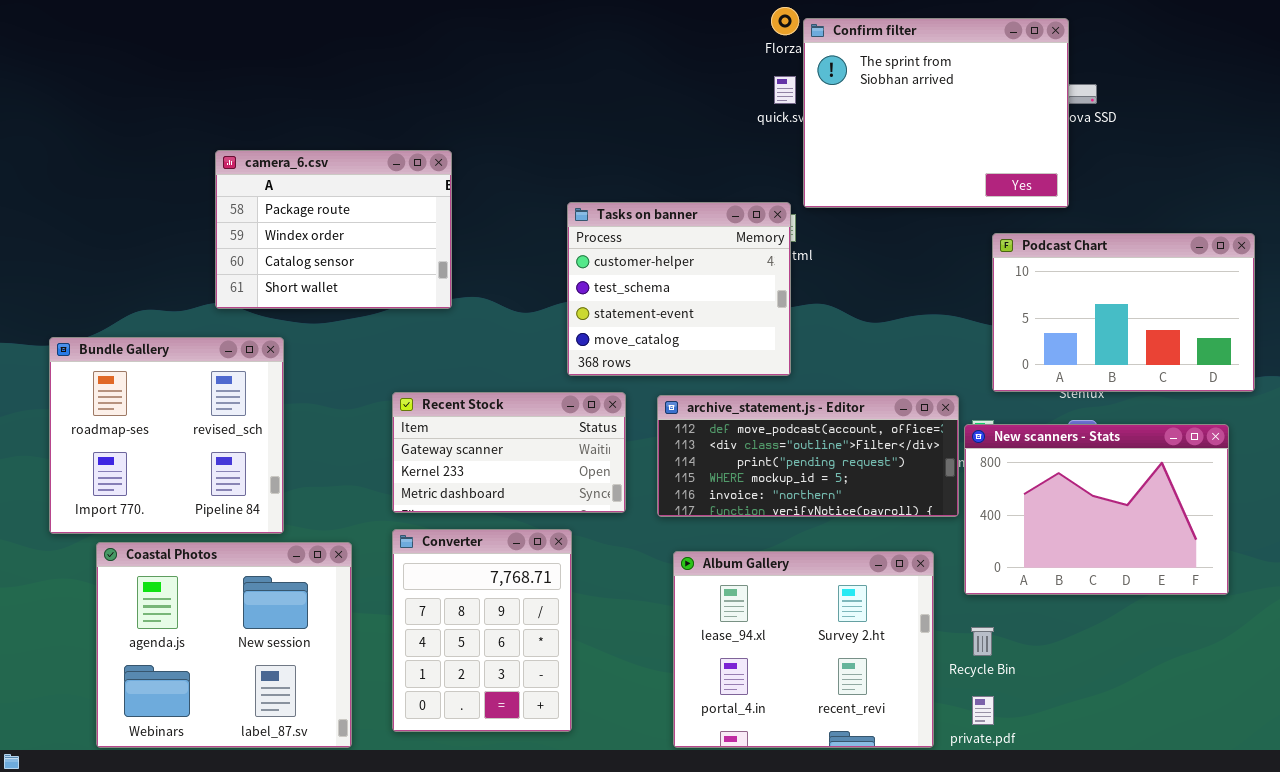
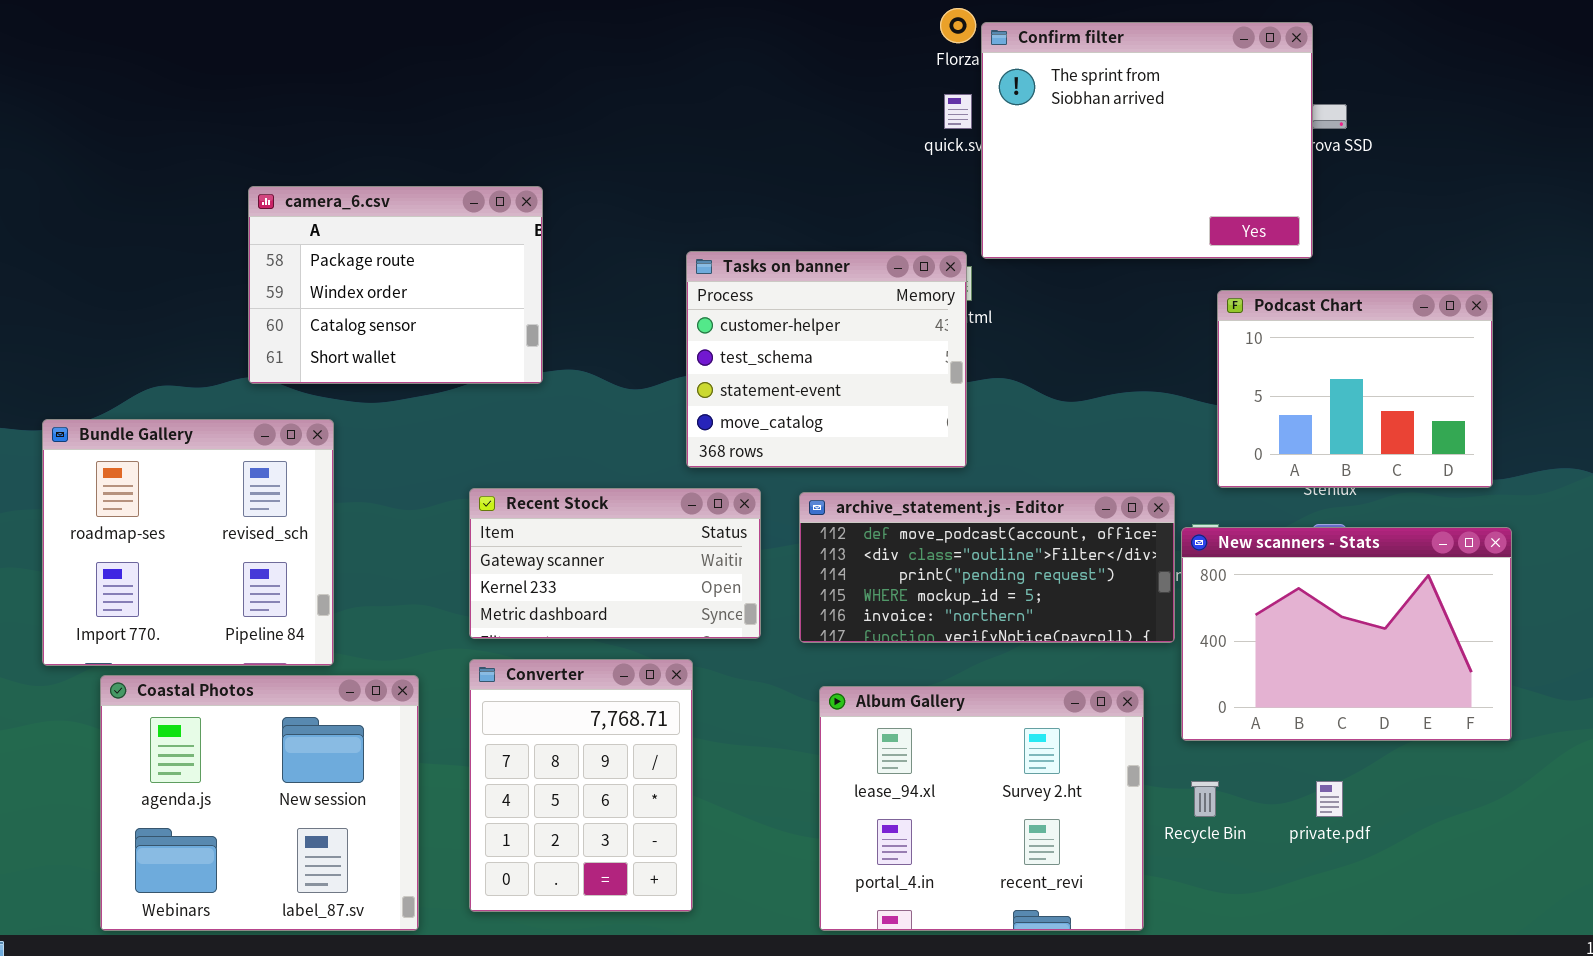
Podcast Chart: [992,233,1255,392] -> [1217,290,1493,488], resized
private.pdf: [972,696,994,725] -> [1316,781,1343,817], moved

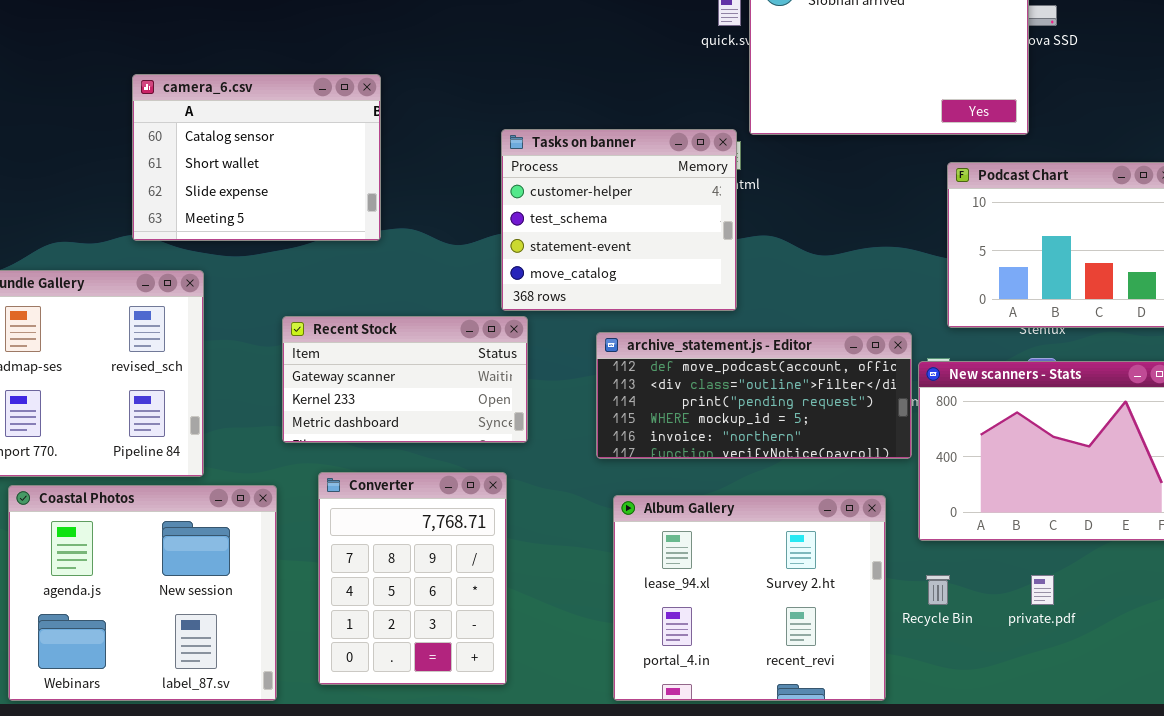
camera_6.csv: [248,186,543,384] -> [132,74,381,241], scrolled down 2 rows
Recent Stock: [469,488,761,639] -> [282,316,528,443], moved

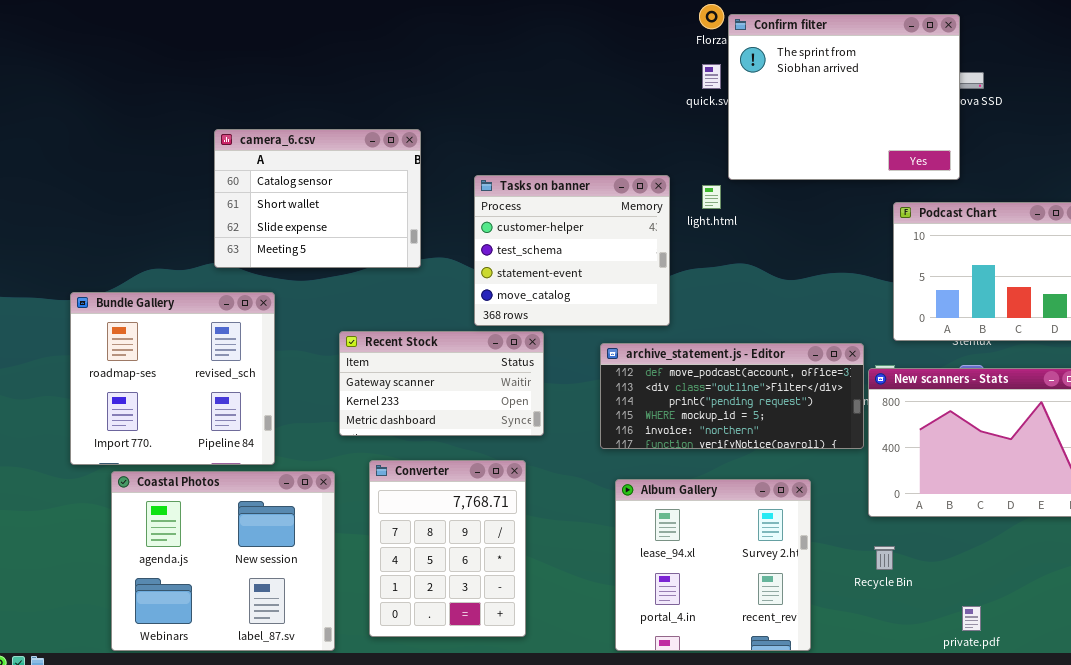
Tasks on banner: [501,129,737,311] -> [474,175,670,326], moved
Album Gallery: [613,495,886,701] -> [615,479,811,651], resized
private.pdf: [1031,575,1054,605] -> [962,606,981,631], moved

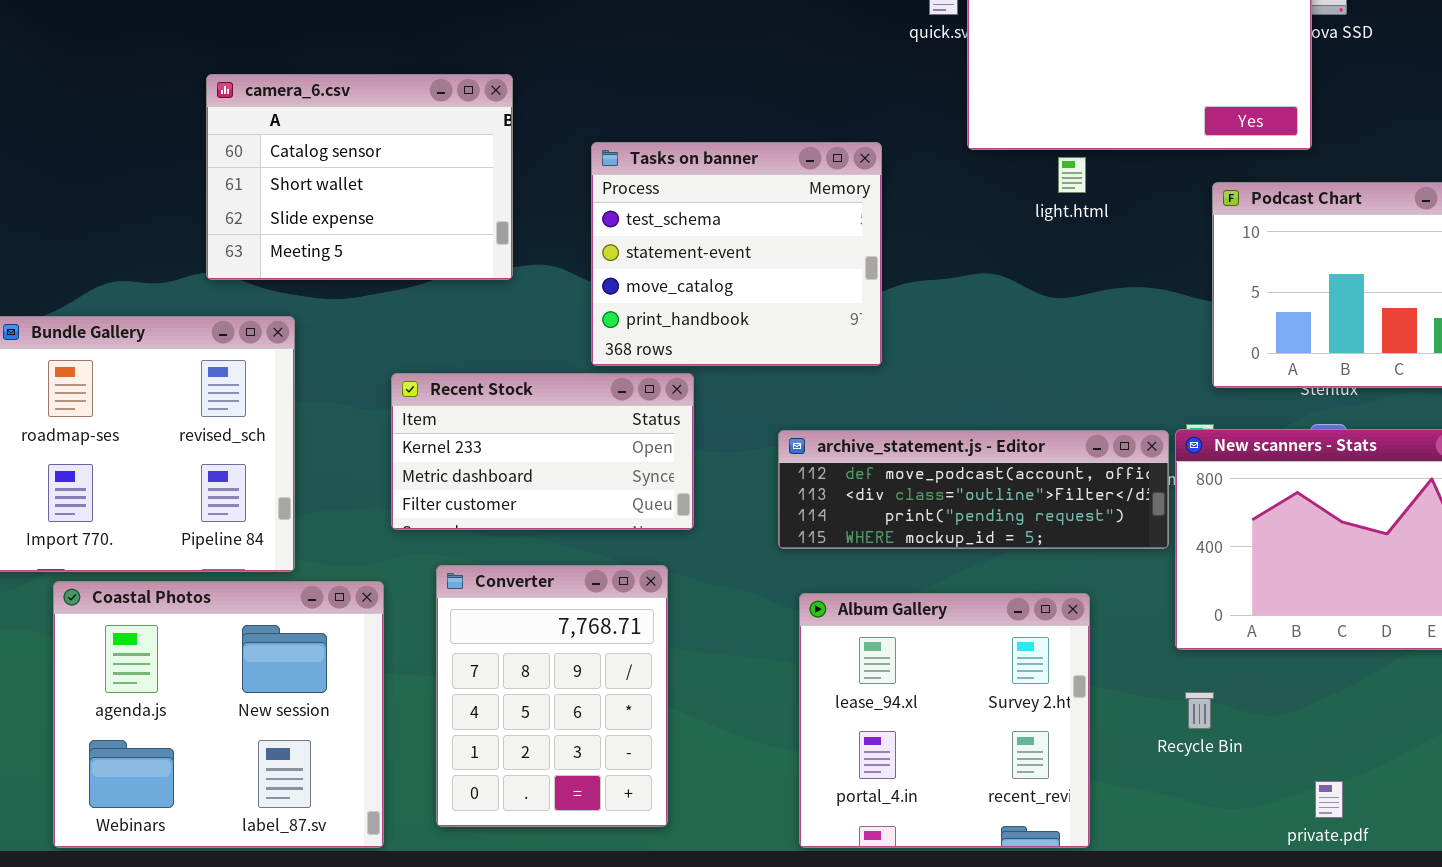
Tasks on banner: [474,175,670,326] -> [591,142,882,366], scrolled down 1 row
light.html: [702,185,721,209] -> [1058,157,1086,193], moved
Recent Stock: [339,331,544,436] -> [391,373,694,530], scrolled down 1 row
archive_statement.js - Editor: [600,343,864,449] -> [778,430,1169,549], resized

